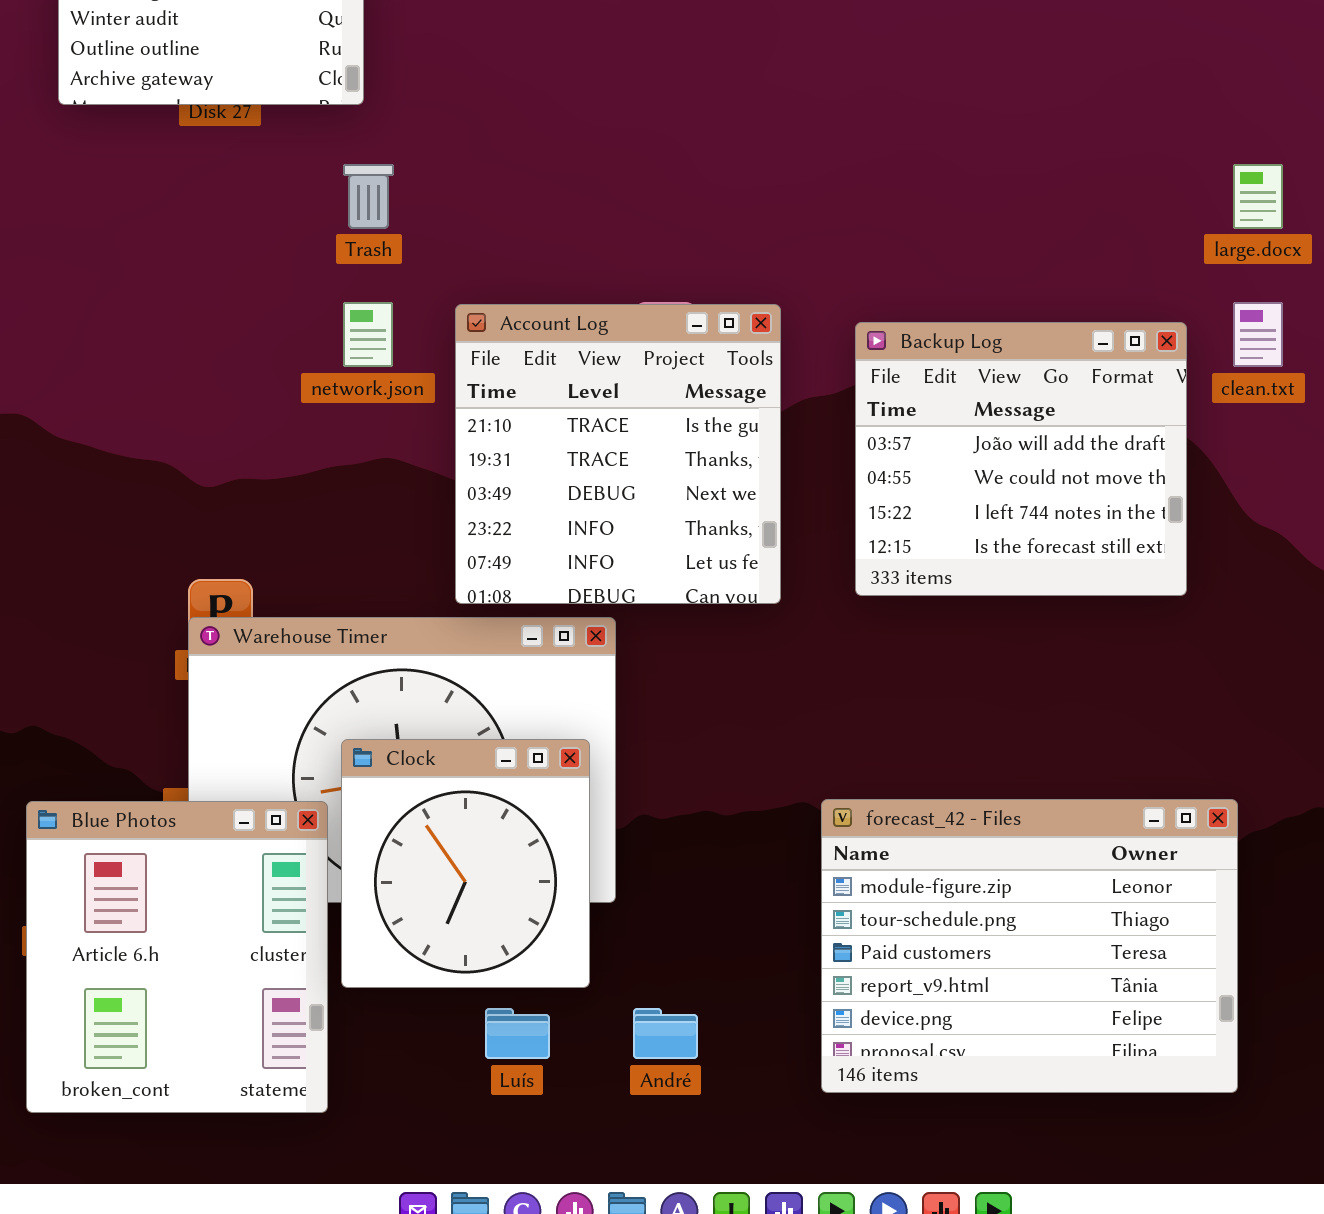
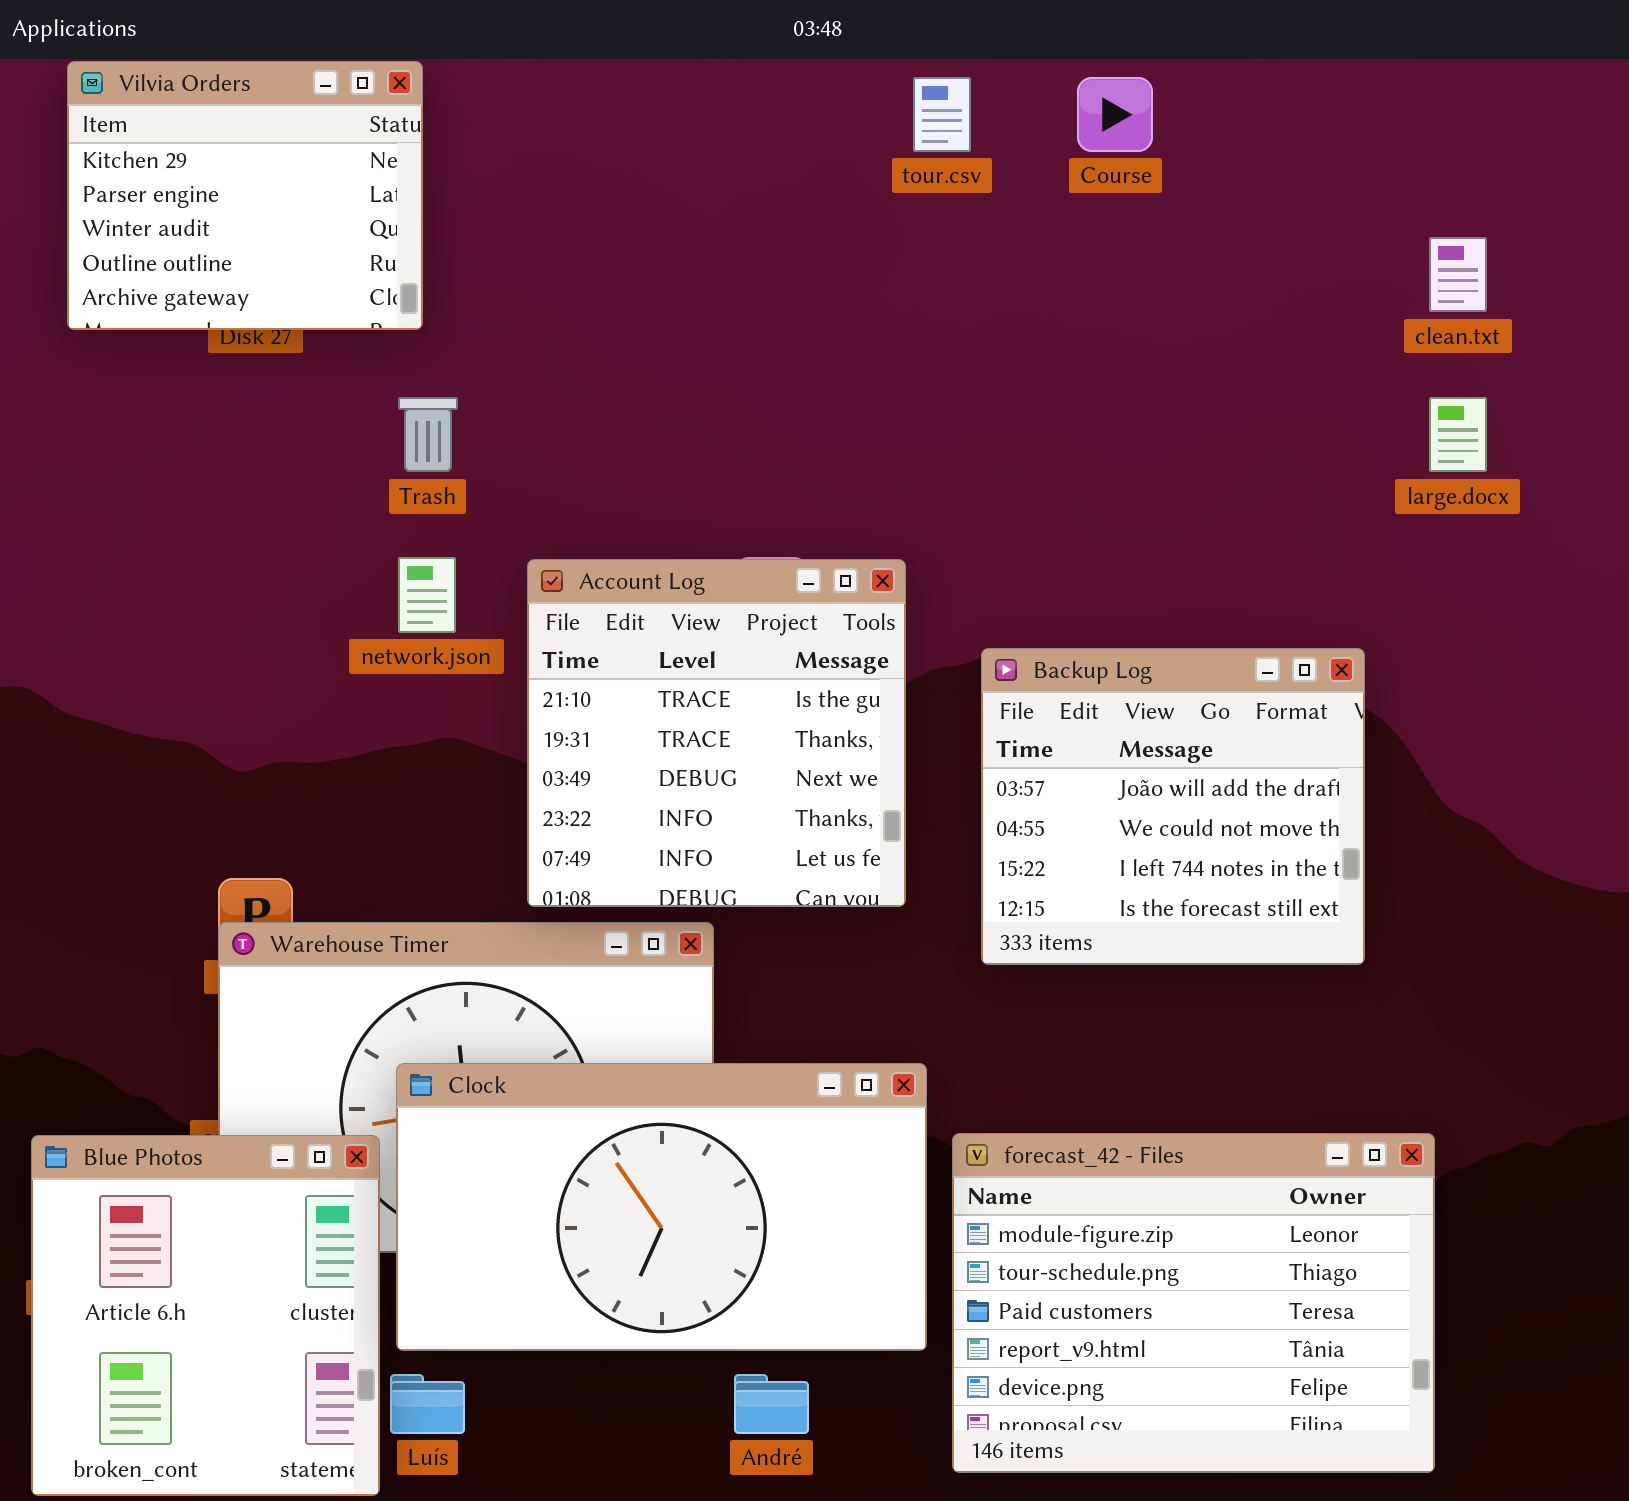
clean.txt: [1233,302,1283,367] -> [1429,237,1487,312], moved
Backup Log: [855,322,1187,596] -> [981,648,1365,965], moved
Clock: [341,739,590,988] -> [396,1063,927,1351], resized
Luís: [485,1008,550,1059] -> [390,1374,465,1434], moved

